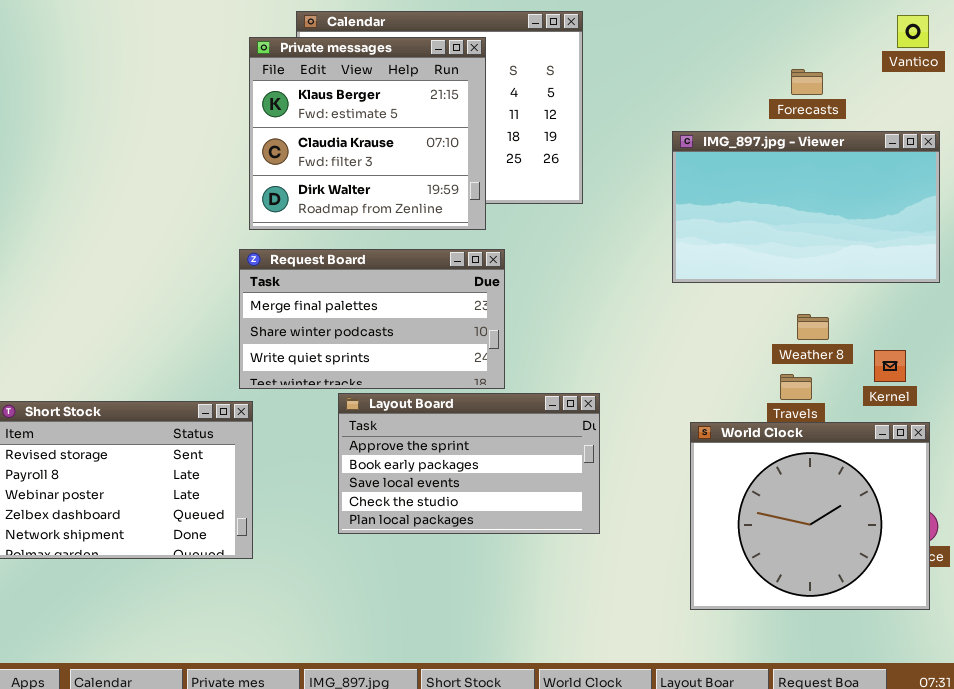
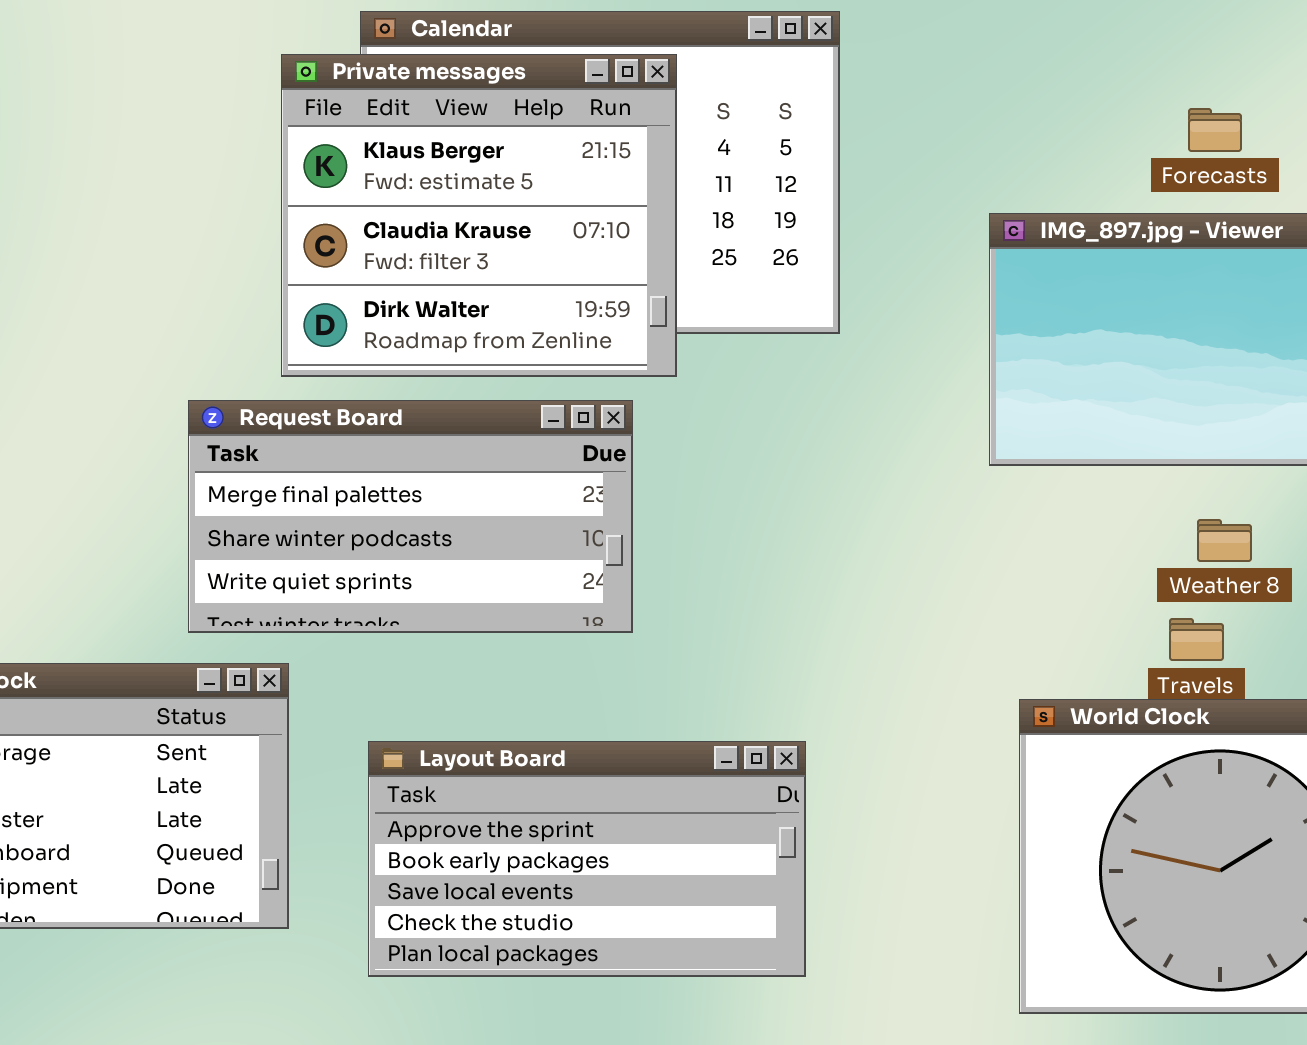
Request Board: [239,249,505,389] -> [188,400,633,633], moved
Layout Board: [338,393,600,534] -> [368,741,806,977], moved

